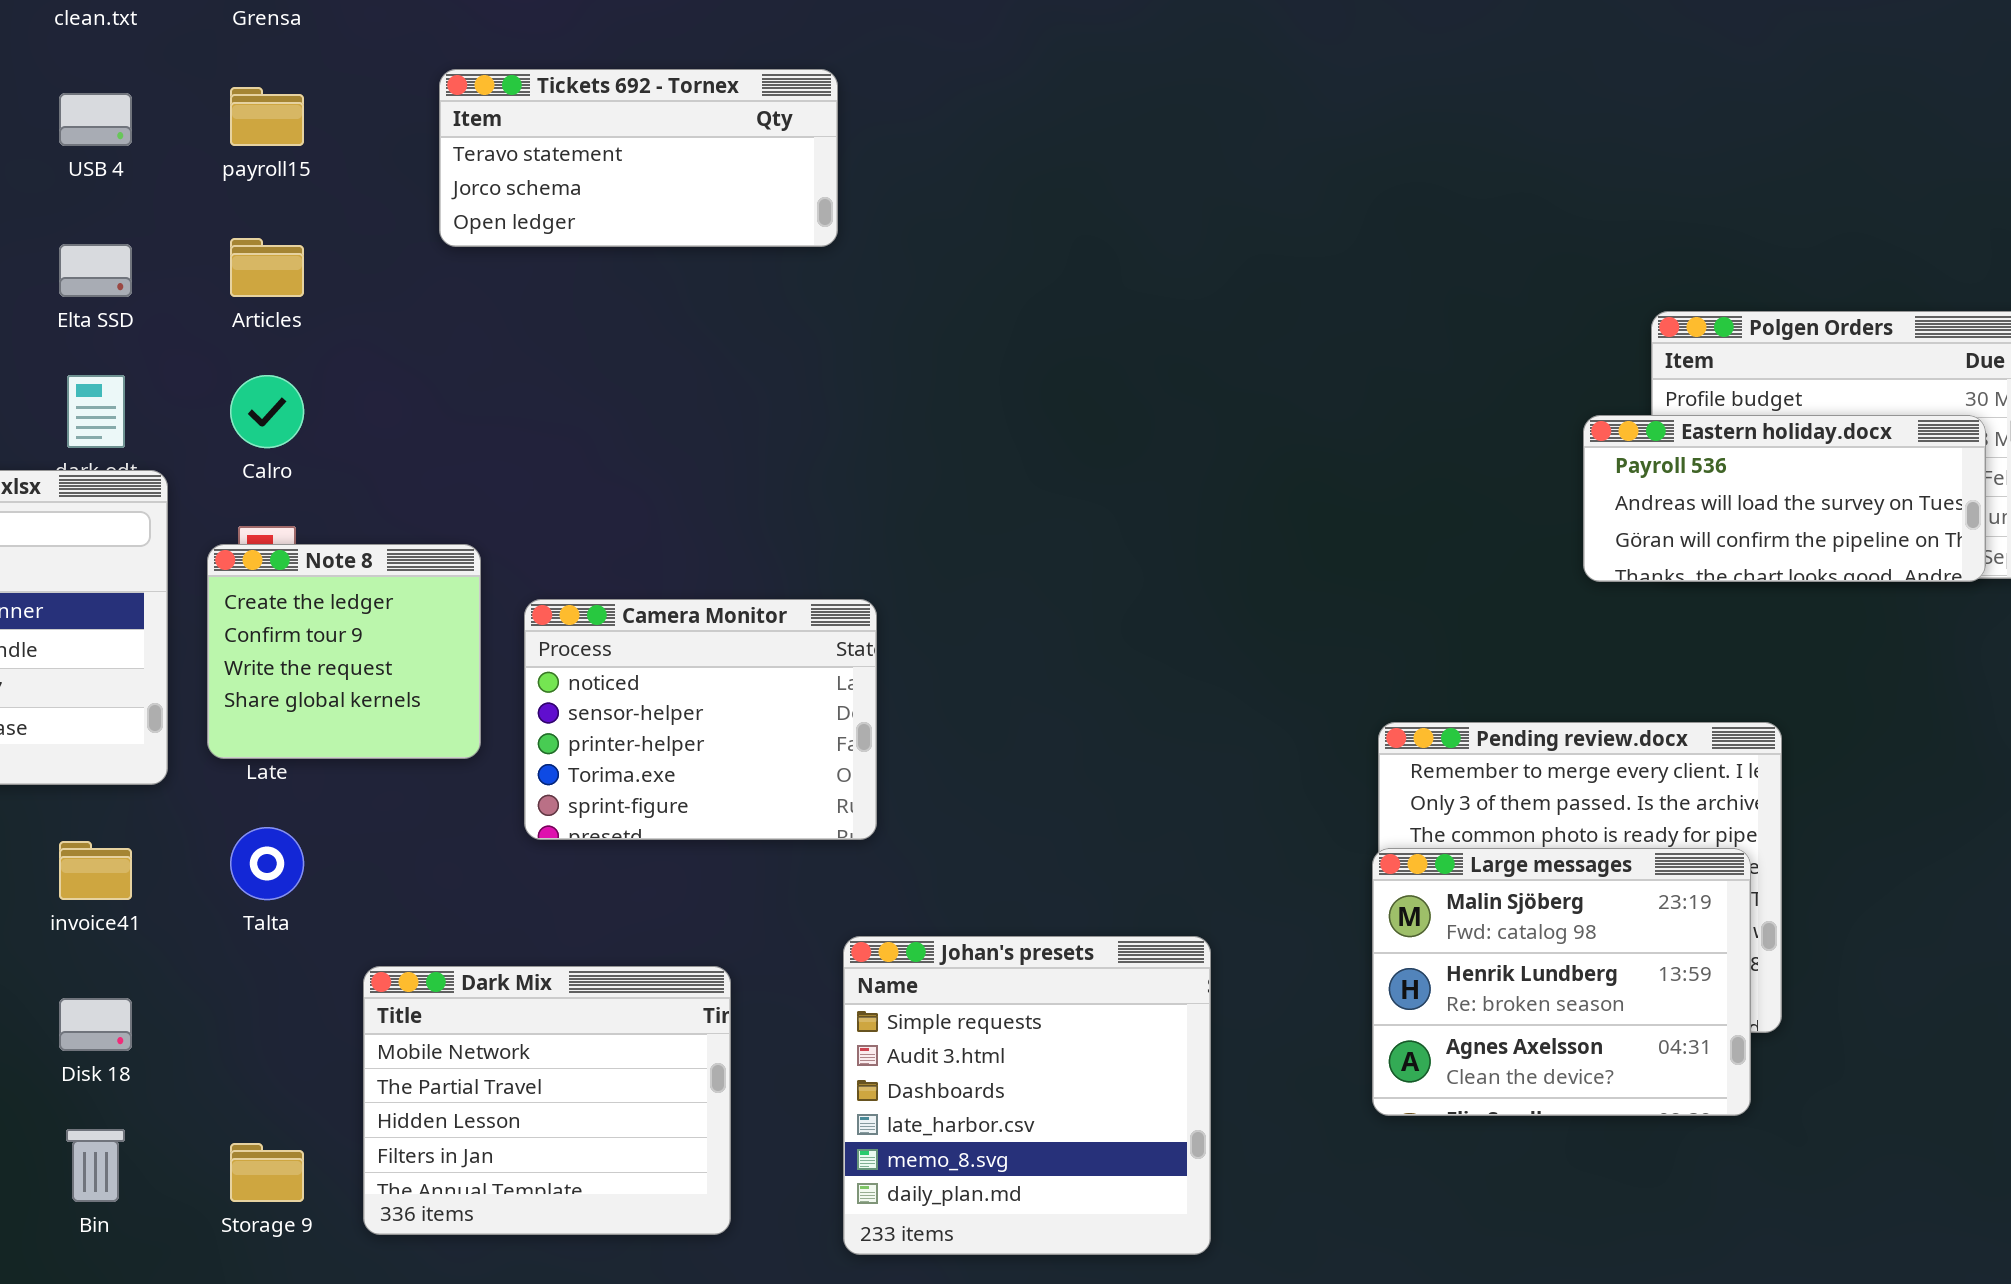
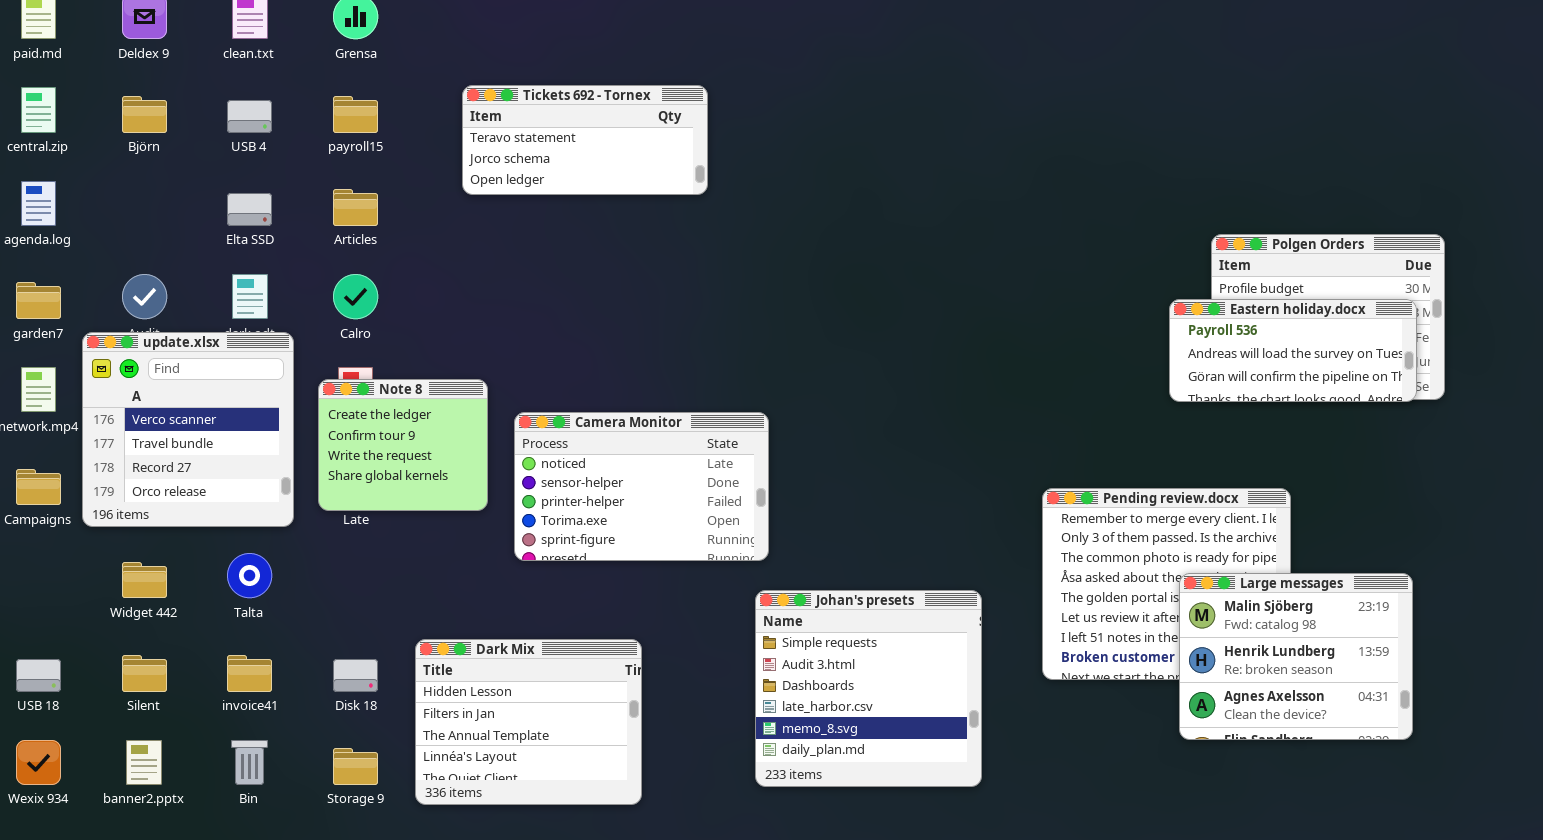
Camera Monitor: [524,599,877,840] -> [514,412,769,561], resized
Talta: [230,827,304,900] -> [227,553,272,598], moved
invoice41: [59,841,132,900] -> [227,655,272,692], moved
Large messages: [1372,848,1751,1116] -> [1179,573,1413,740], moved
Johan's presets: [843,936,1211,1255] -> [755,590,982,787], moved
Dark Mix: [363,966,731,1235] -> [415,639,642,805], scrolled down 2 rows
Disk 18: [59,998,132,1051] -> [333,659,378,692], moved

